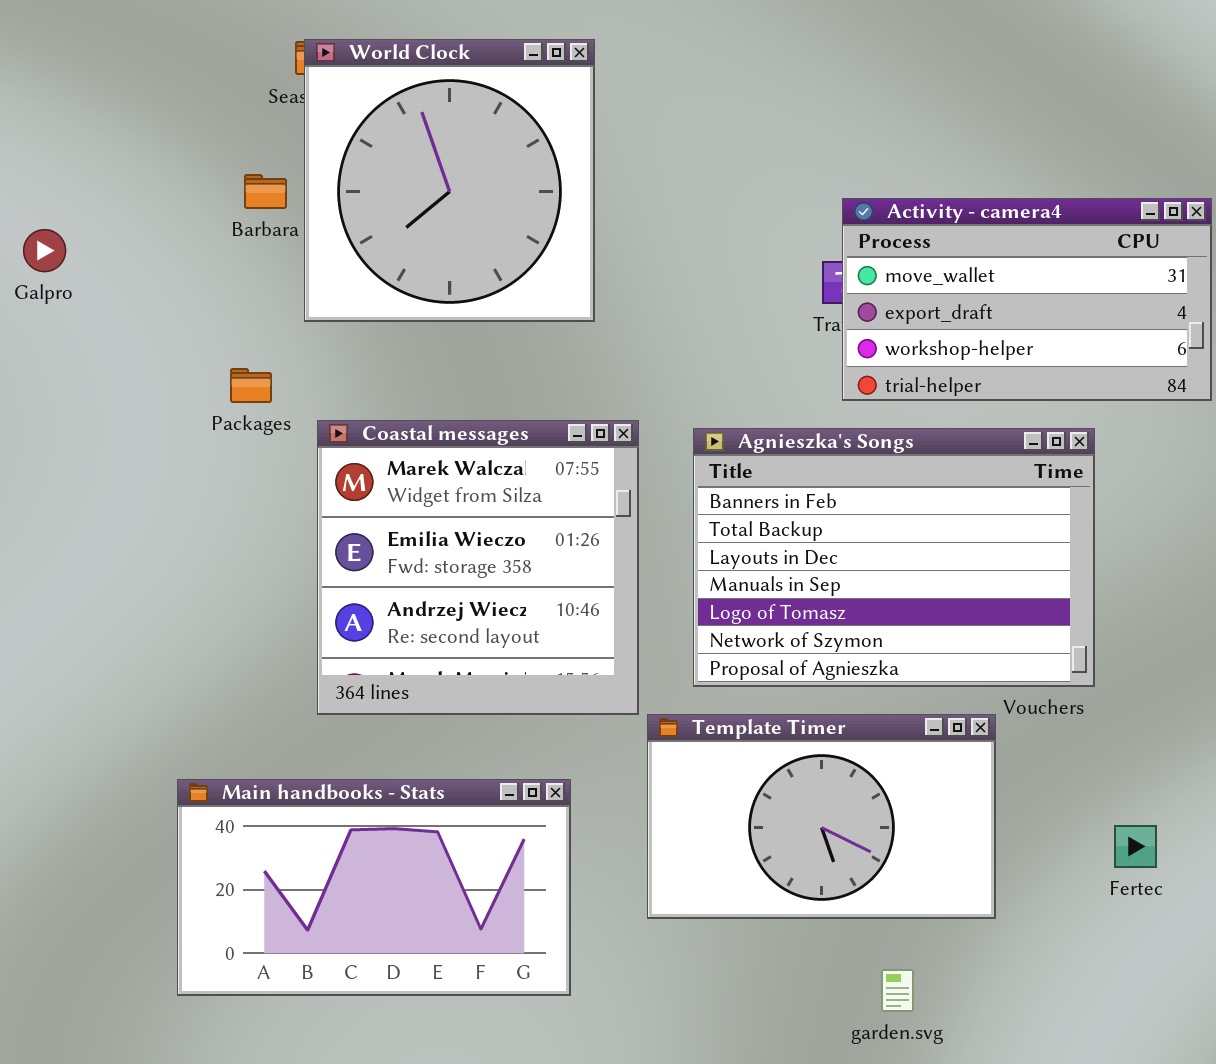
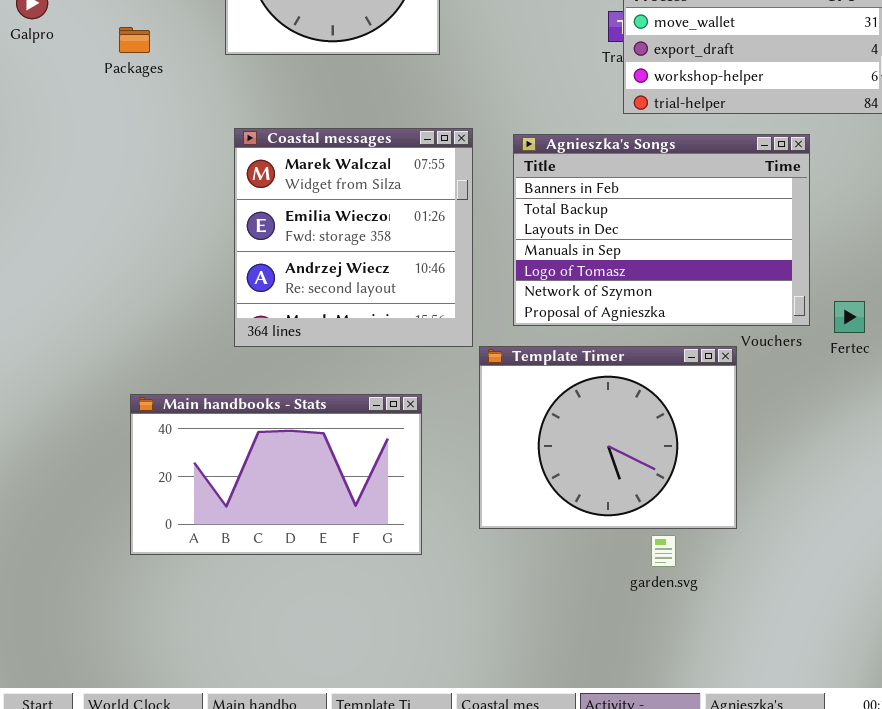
Packages: [230,368,272,403] -> [119,27,150,53], moved
Template Timer: [647,714,996,919] -> [479,346,737,529], resized
Fertec: [1114,825,1157,868] -> [834,301,865,333], moved

